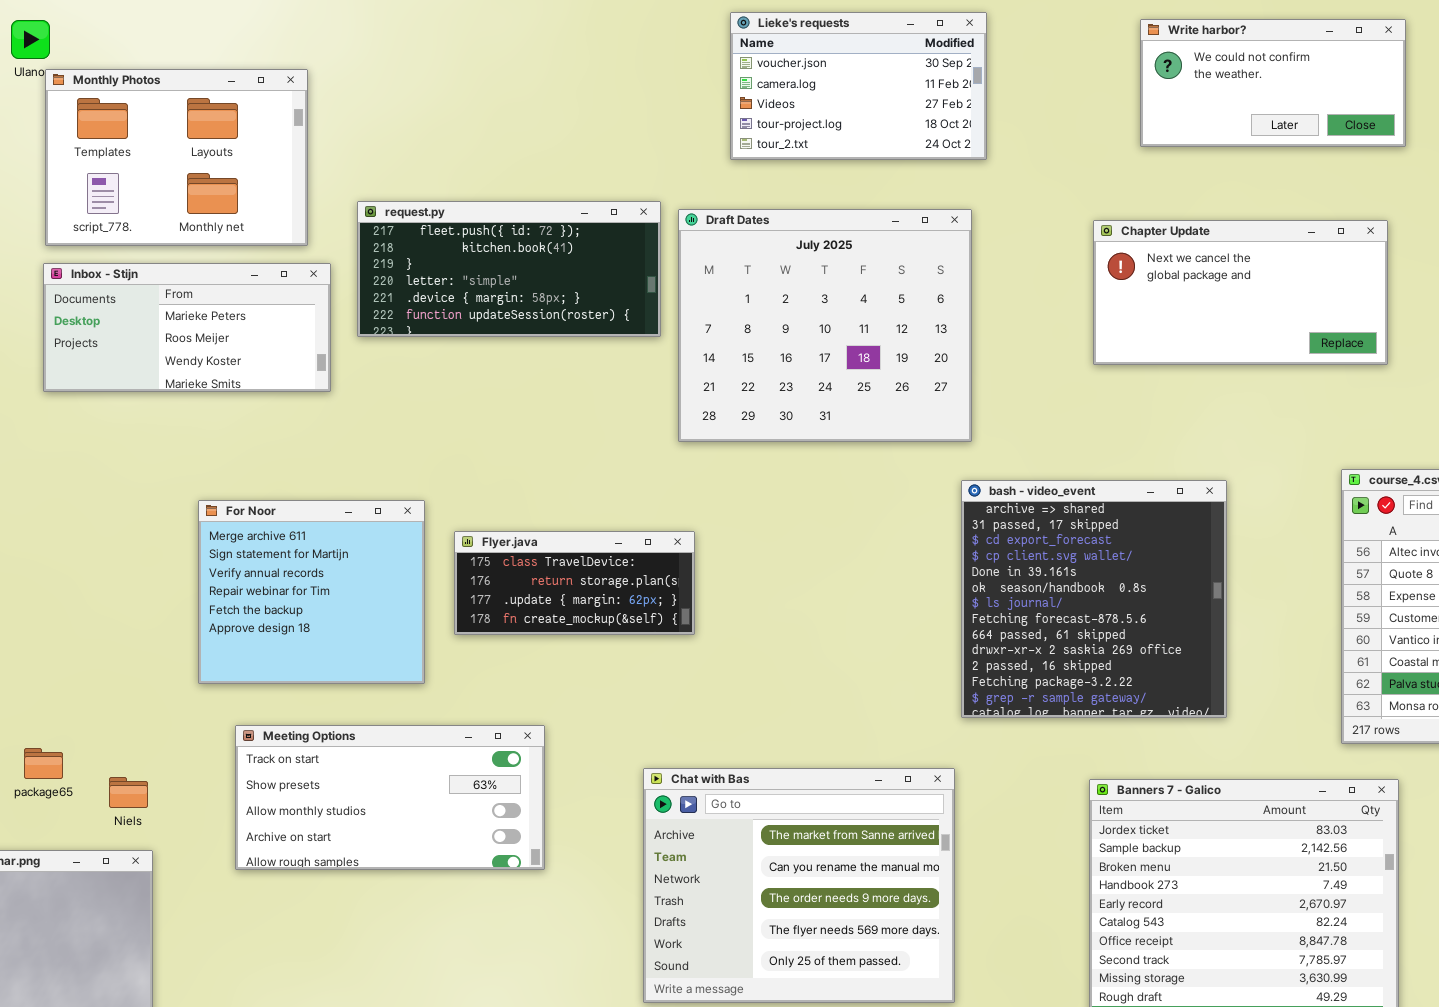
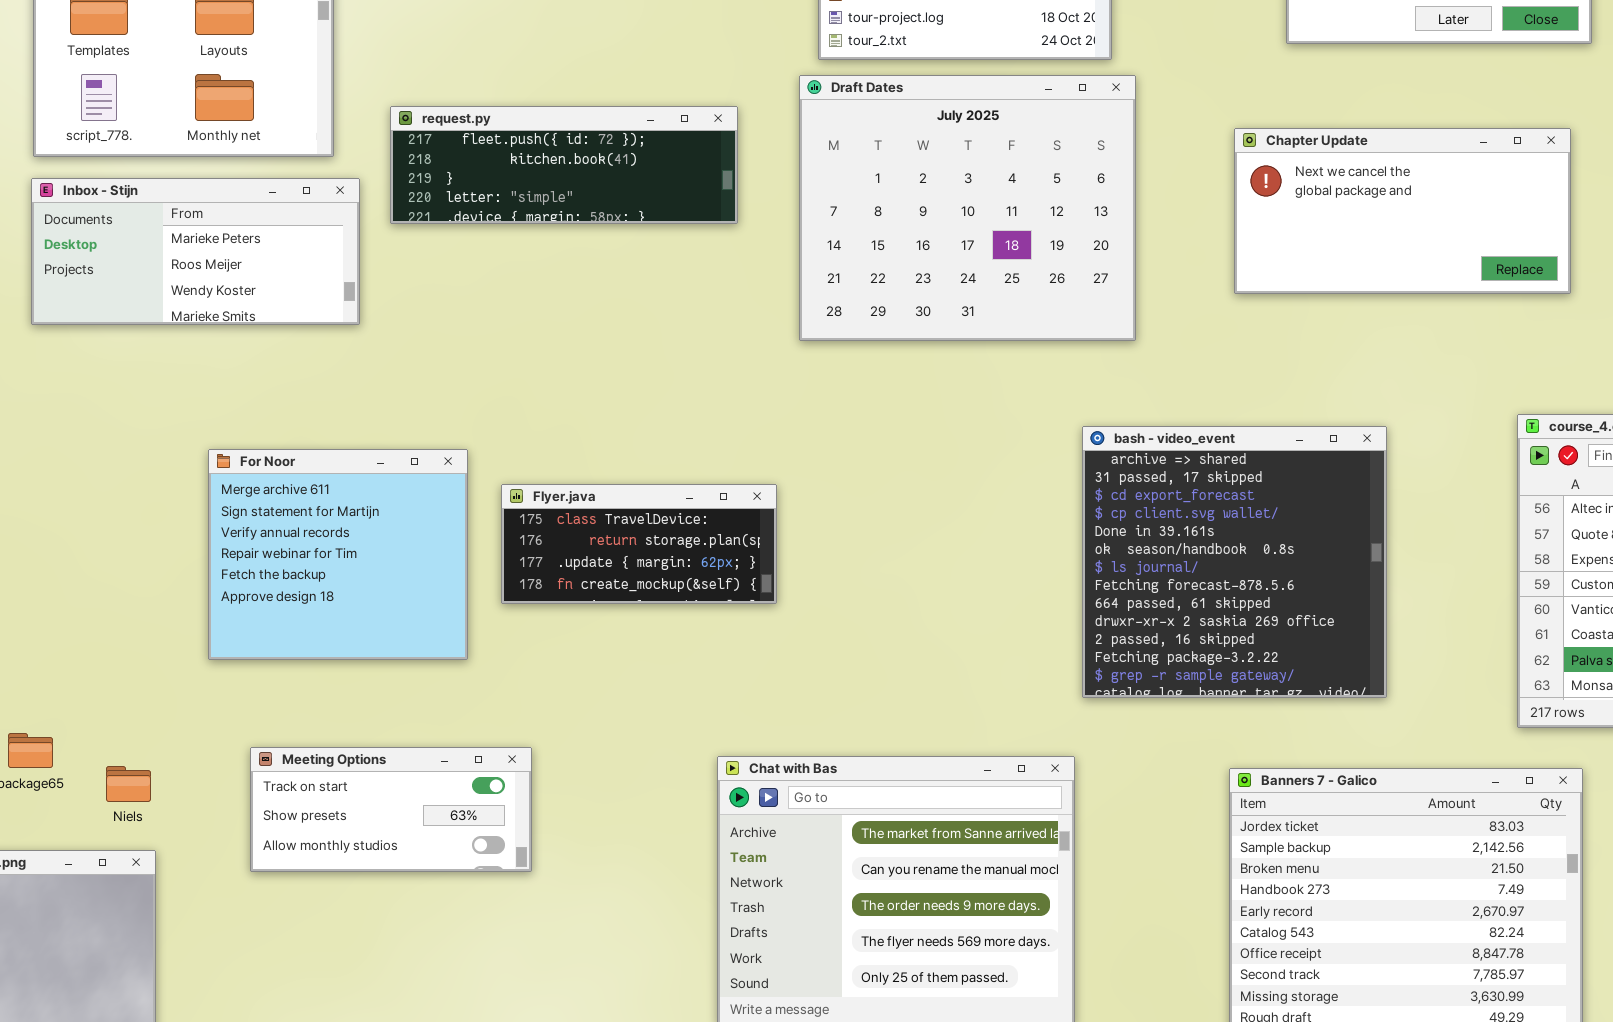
request.py: [357,201,661,337] -> [390,106,738,224], resized
Draft Dates: [678,209,972,442] -> [799,75,1136,341], moved
Meeting Options: [235,725,545,870] -> [250,747,532,872], resized

